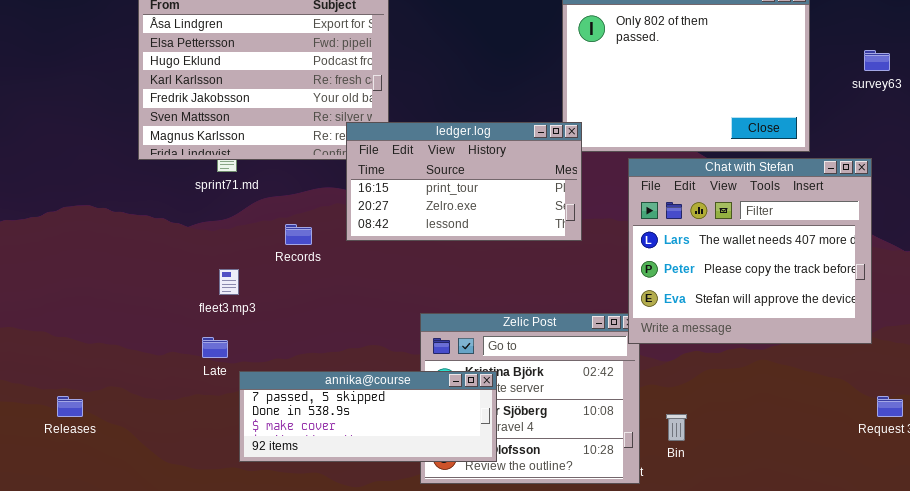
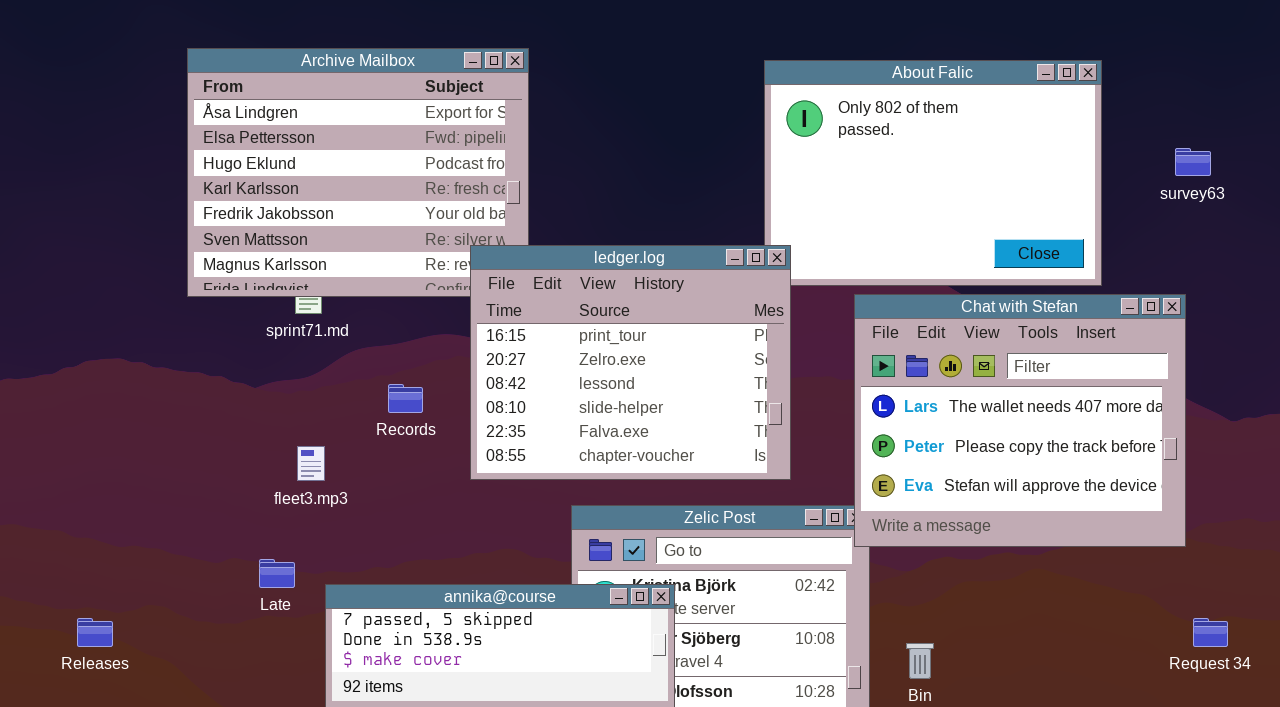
ledger.log: [346,122,582,241] -> [470,245,791,480], resized
Late: [202,337,228,358] -> [259,559,295,588], moved

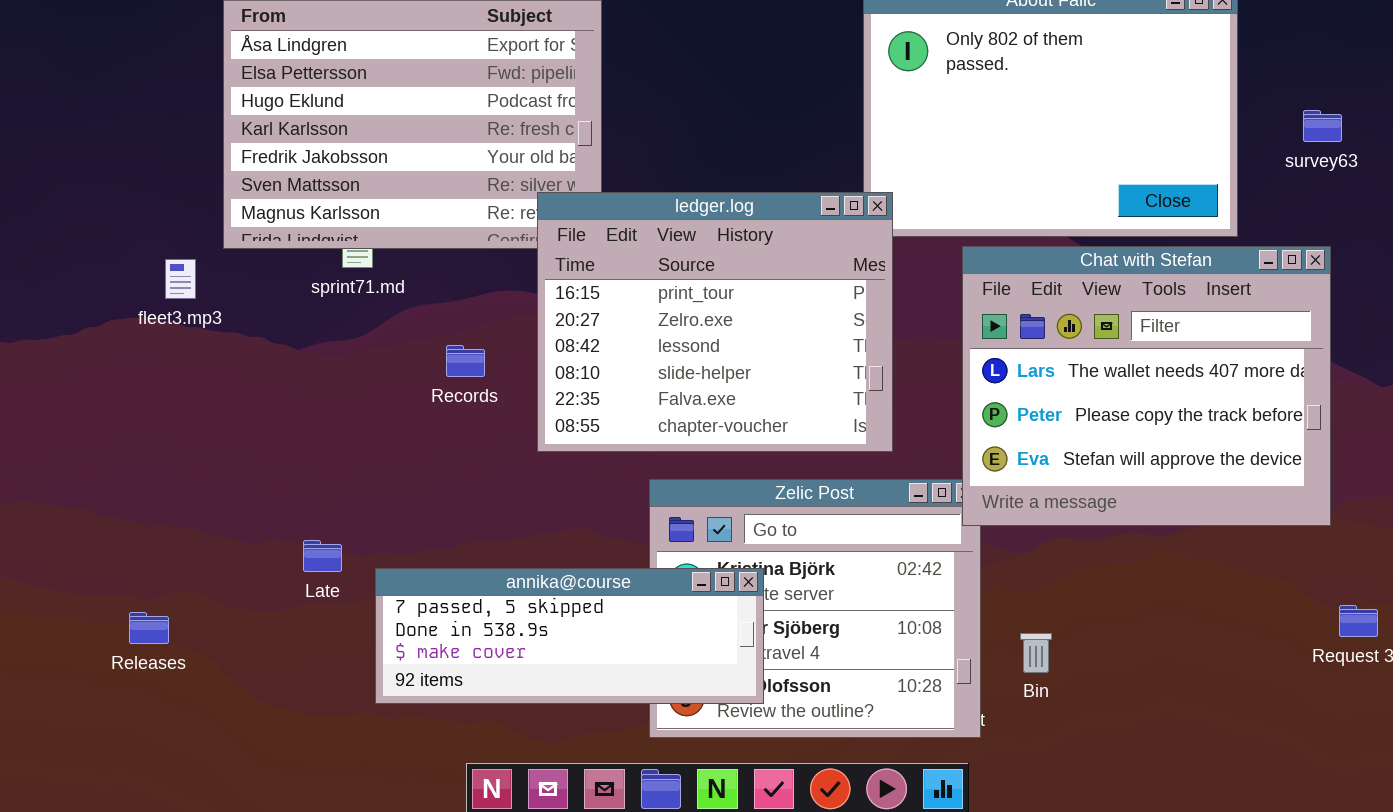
survey63: [1175,148,1211,176] -> [1303,110,1342,142], moved
fleet3.mp3: [297,446,325,481] -> [165,259,196,299], moved
Releases: [77,618,113,647] -> [129,612,169,644], moved

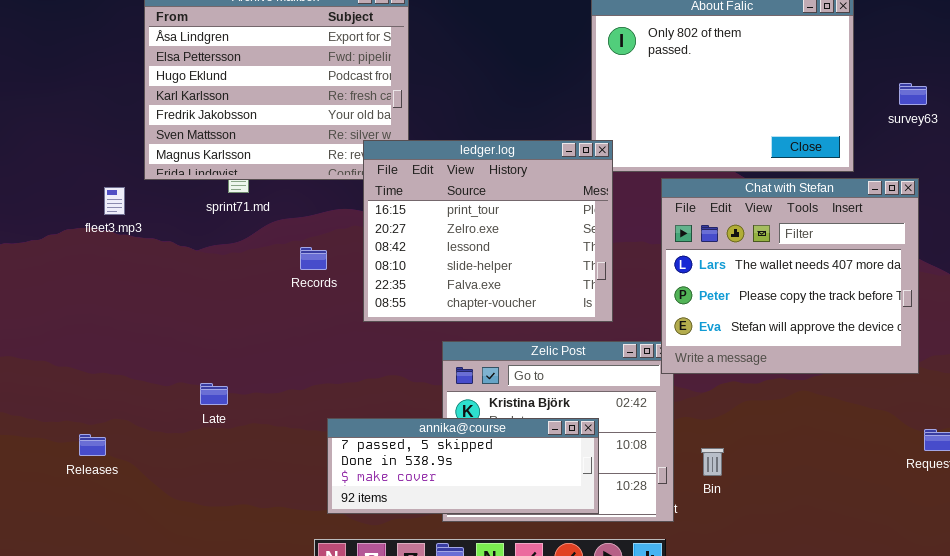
annika@course: [375,568,764,704] -> [327,418,599,514], moved

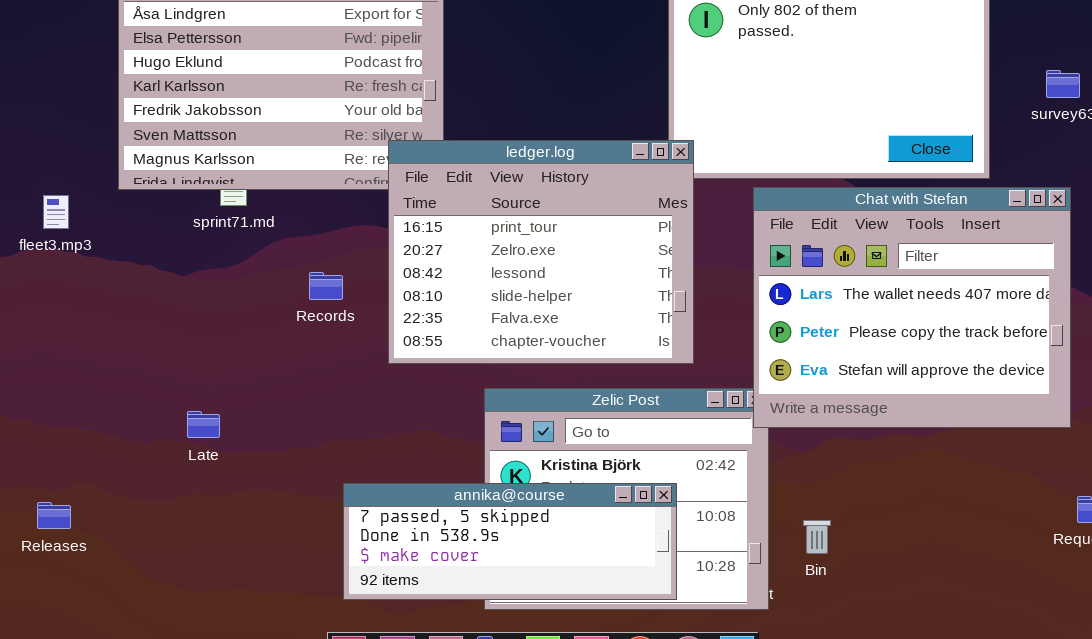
fleet3.mp3: [104,187,125,215] -> [43,195,69,229], moved
Late: [200,383,228,405] -> [187,411,220,438], moved

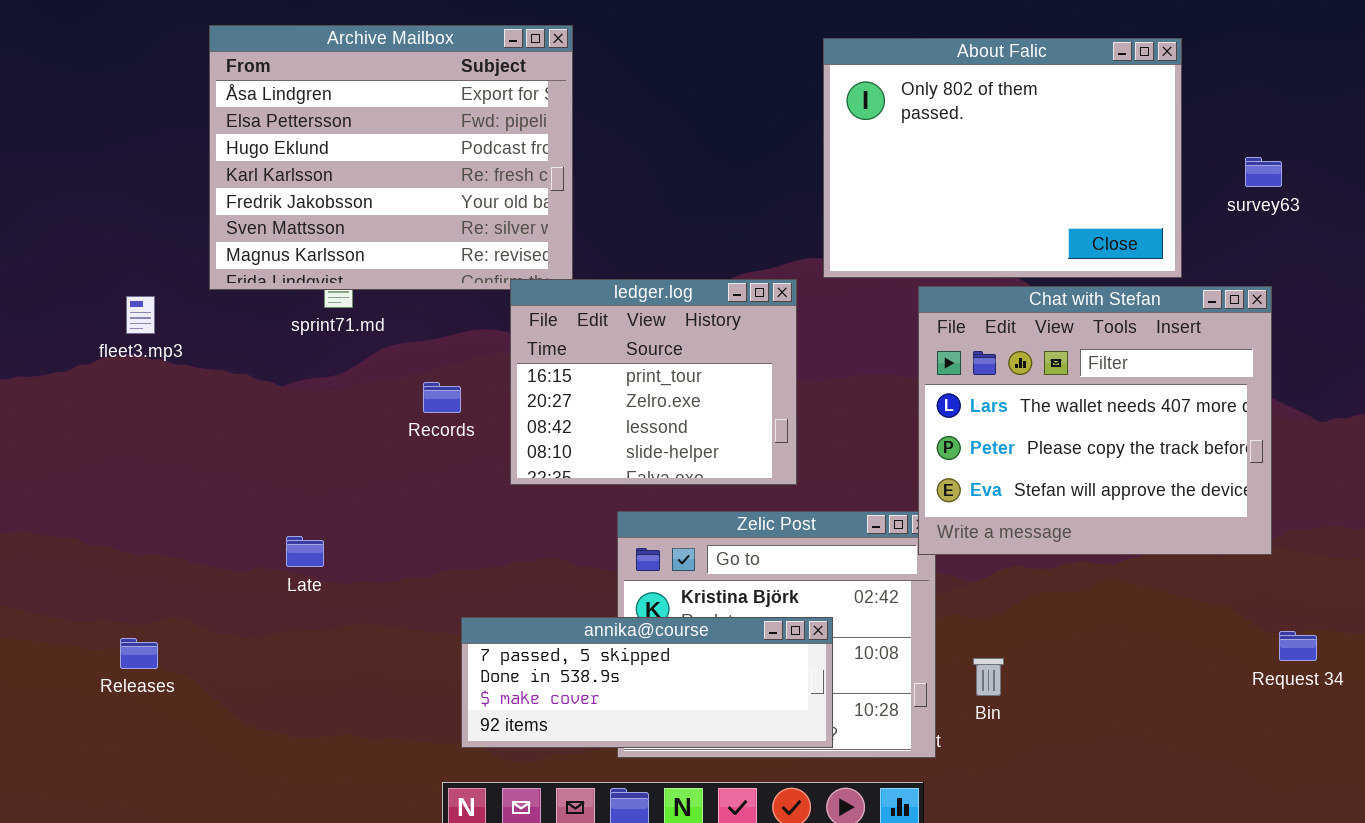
ledger.log: [388,140,694,364] -> [510,279,797,485], resized

